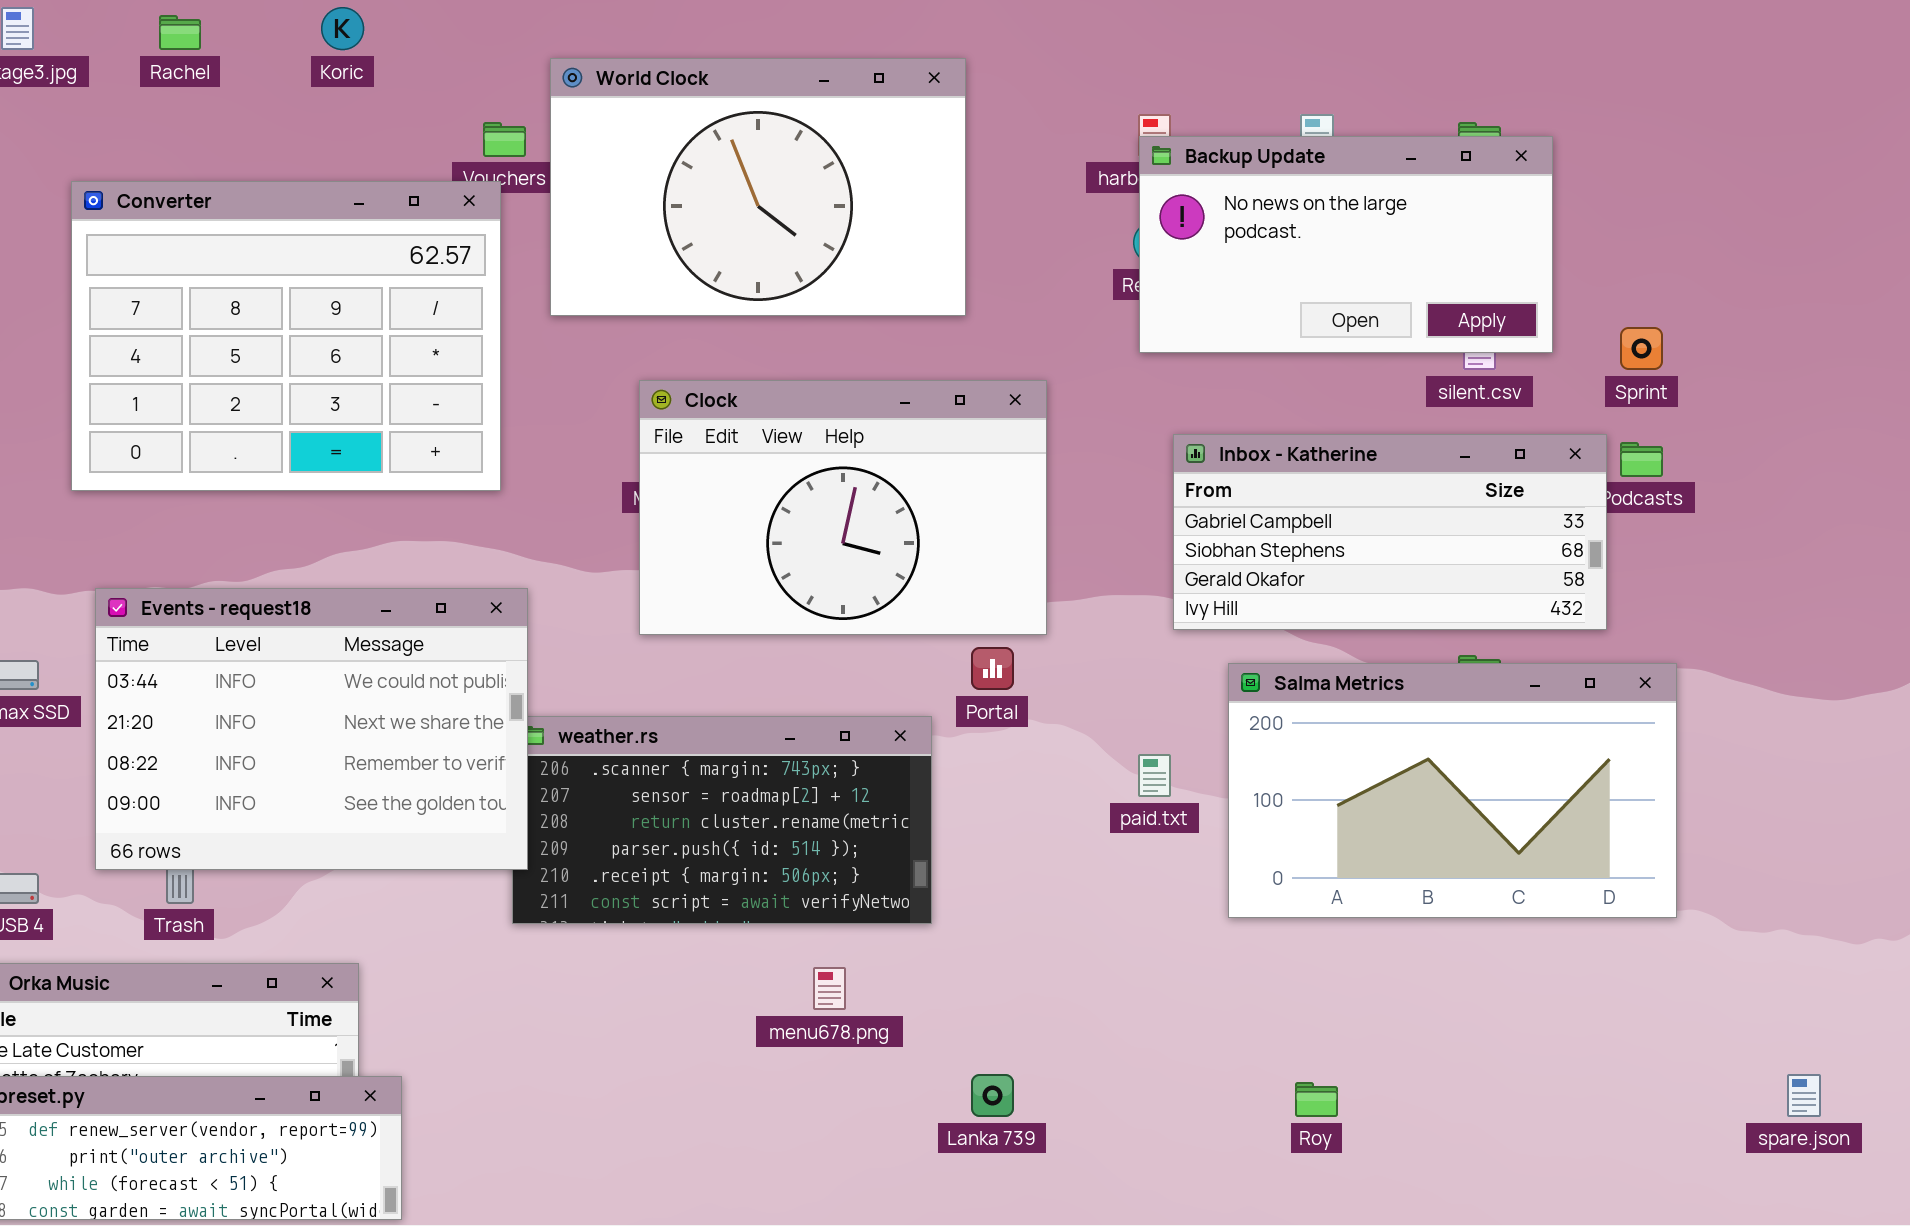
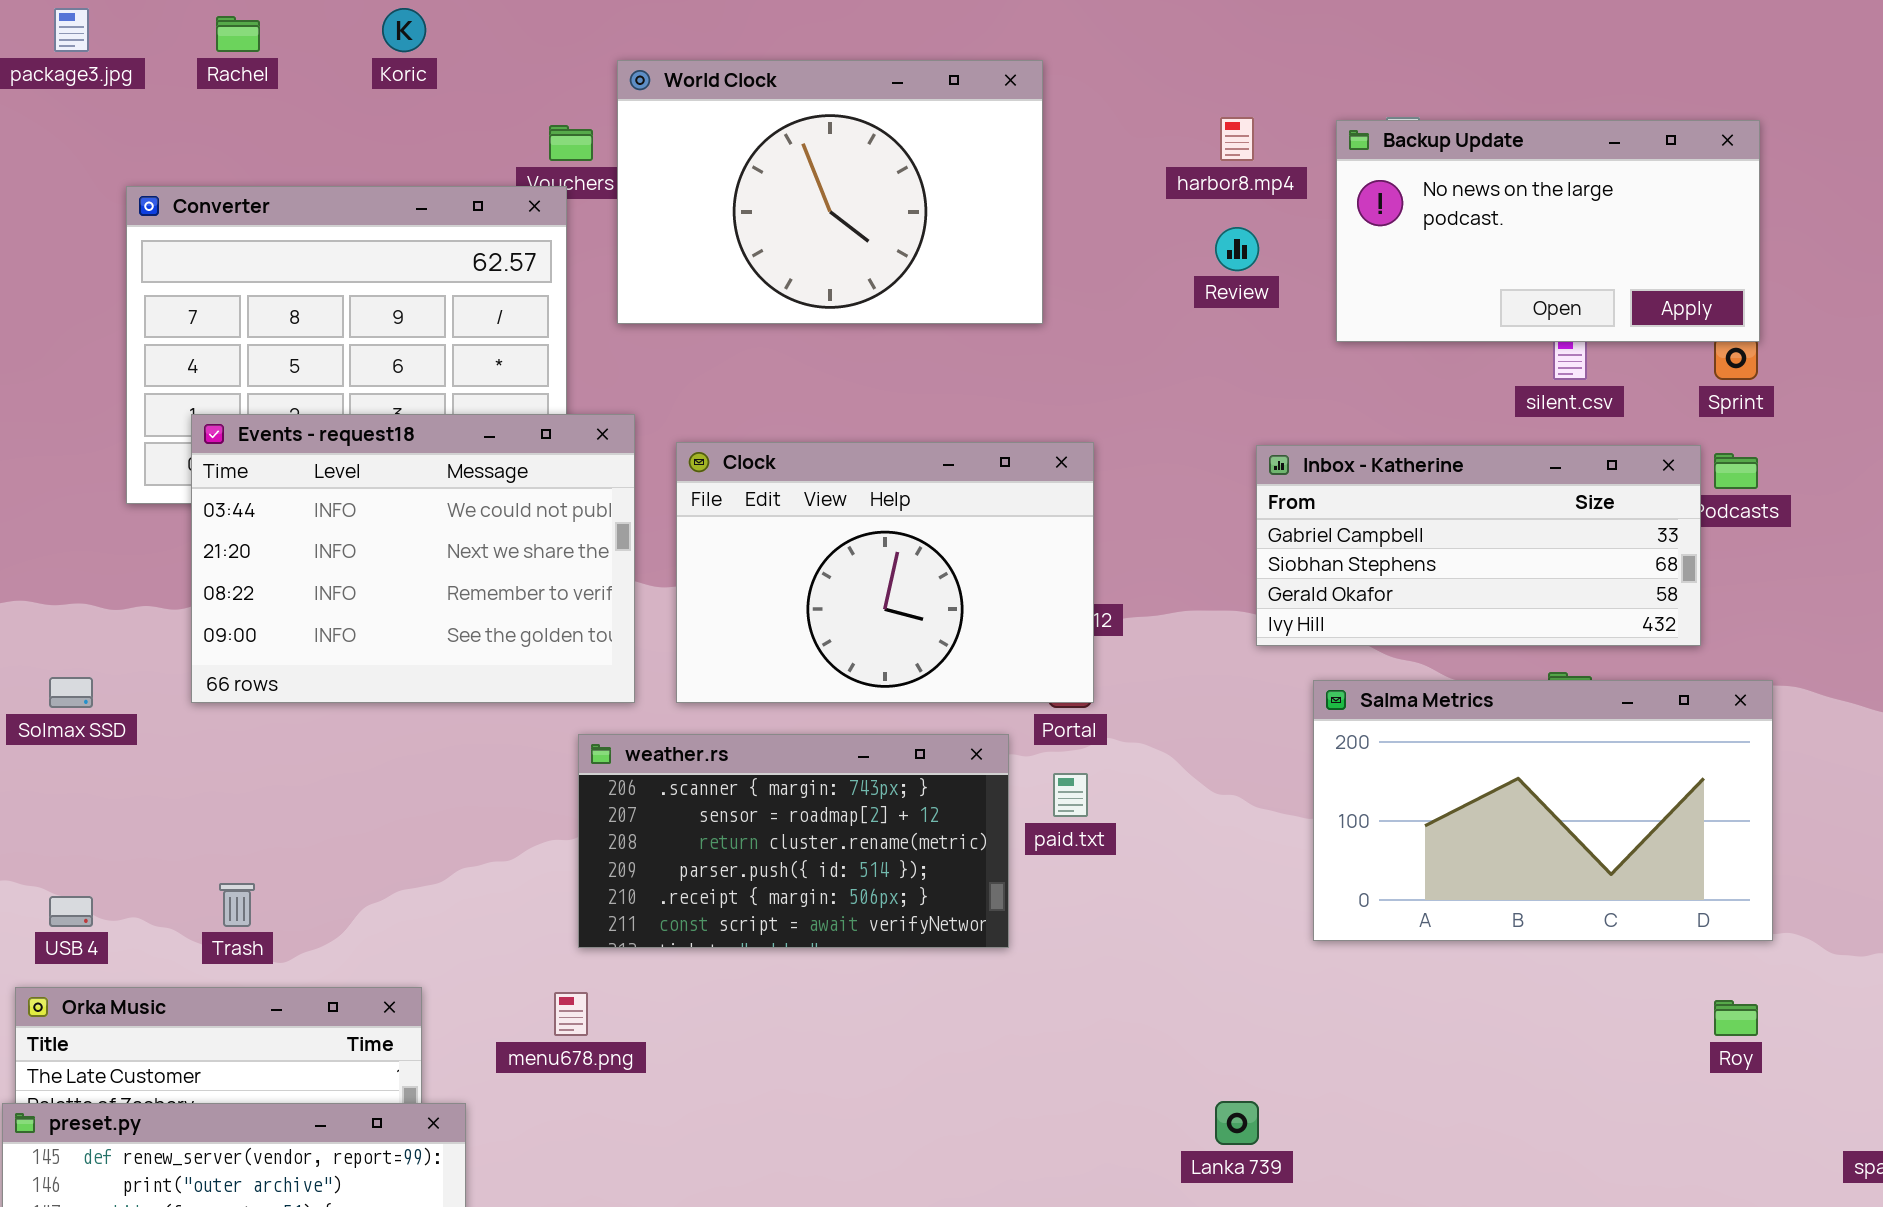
Backup Update: [1139,136,1553,353] -> [1336,120,1760,342], moved
Clock: [639,380,1047,635] -> [676,442,1094,703], moved
Events - request18: [95,588,528,870] -> [191,414,635,703], moved
paid.txt: [1138,754,1171,797] -> [1053,773,1088,817], moved
menu678.png: [813,967,846,1010] -> [554,992,588,1036], moved
Lanka 739: [971,1074,1014,1117] -> [1215,1101,1259,1145], moved
Roy: [1295,1082,1338,1117] -> [1714,1000,1758,1036], moved

